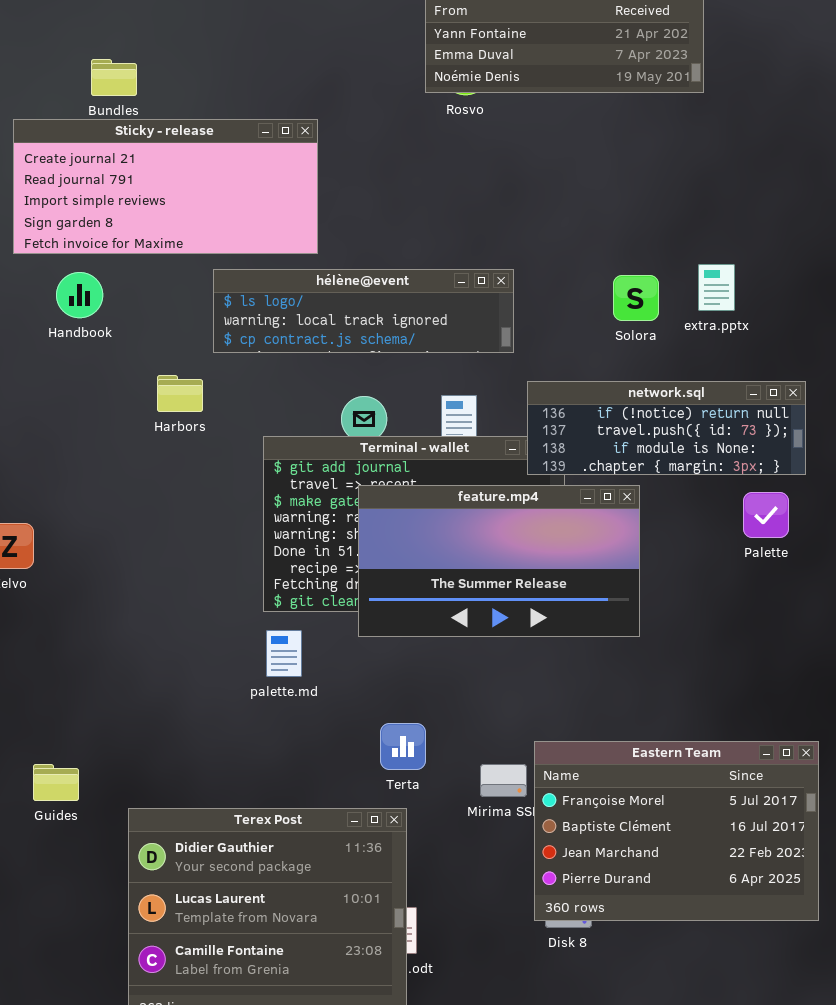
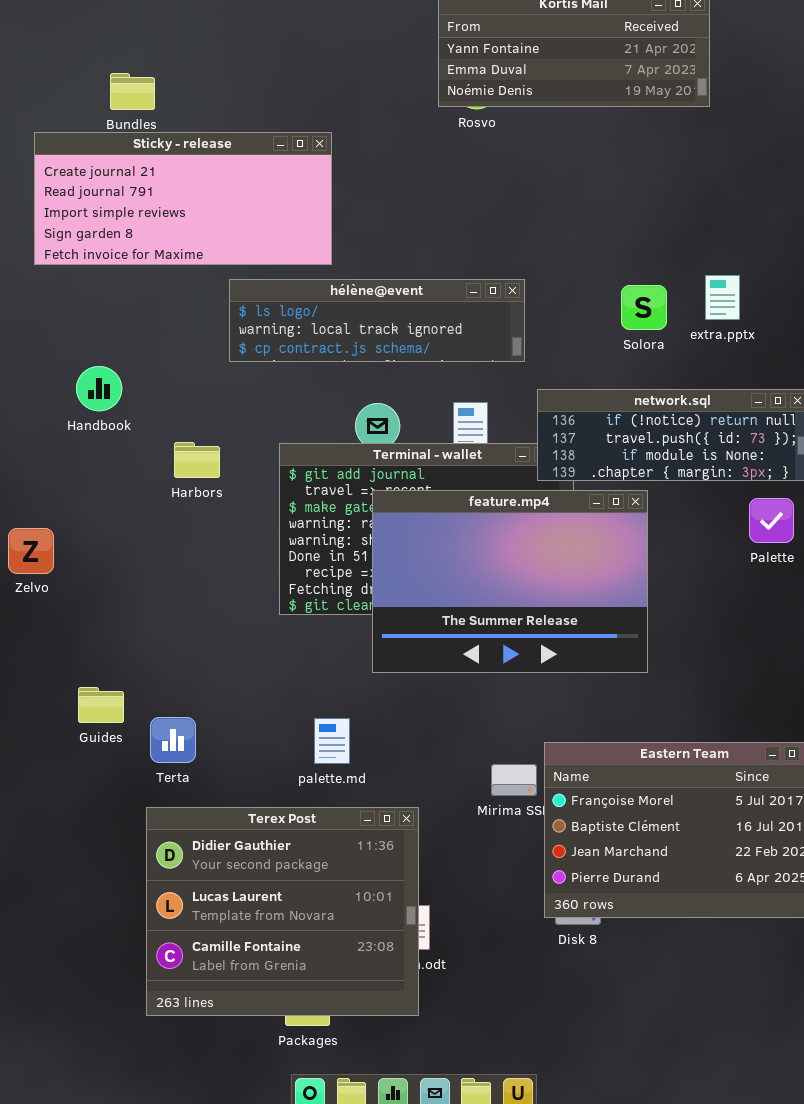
Handbook: [56,272,103,318] -> [76,366,122,411], moved
Harbors: [157,375,203,412] -> [174,442,220,478], moved
feature.mp4: [358,485,640,637] -> [372,490,648,673], resized
palette.md: [266,630,302,677] -> [314,718,350,764], moved
Terta: [380,723,426,770] -> [150,717,196,763], moved
Guides: [33,764,79,801] -> [78,687,124,723], moved

